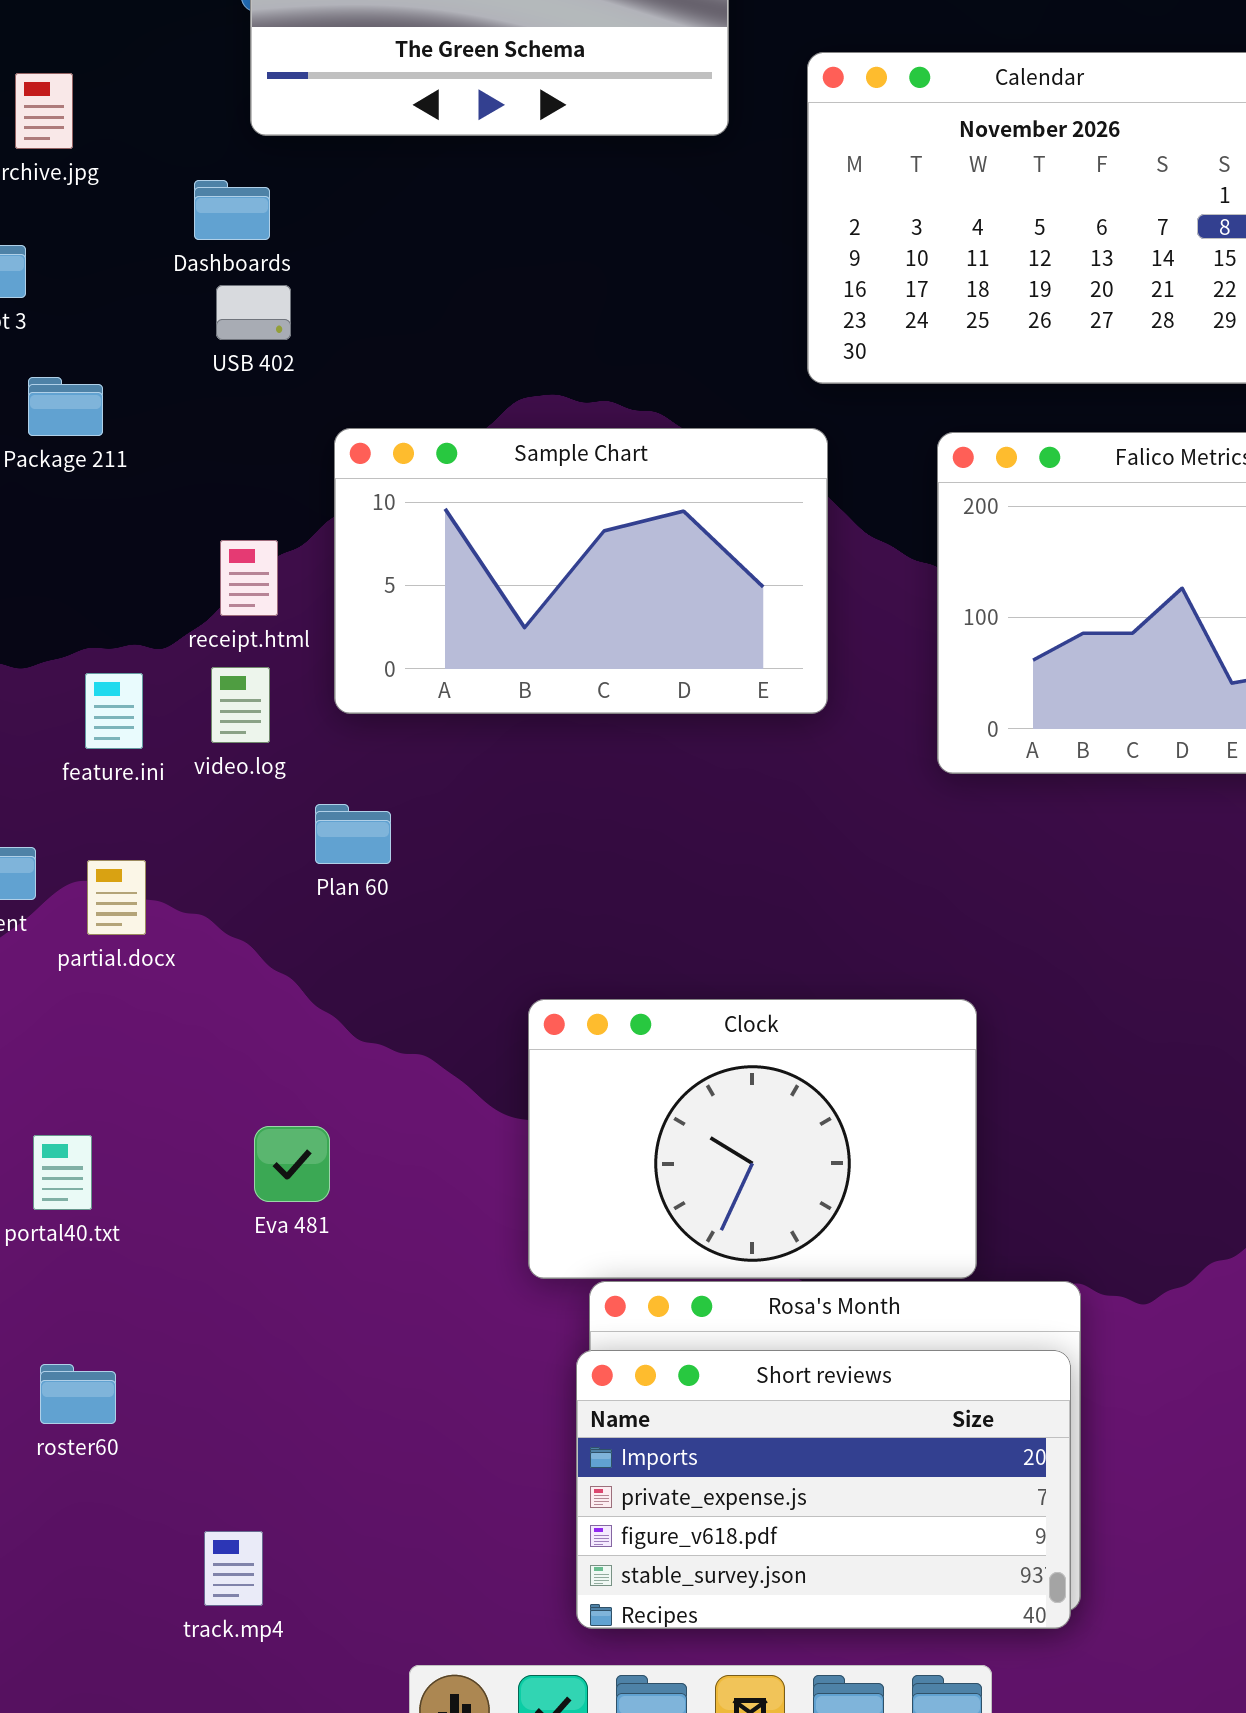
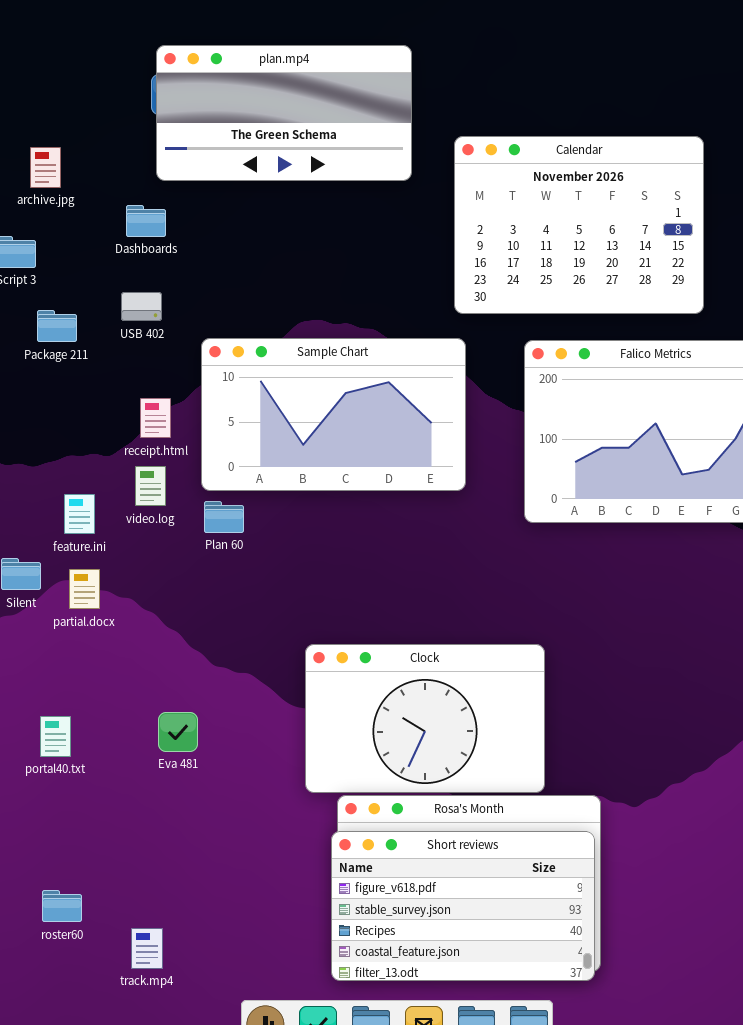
USB 402: [216,285,291,340] -> [121,292,162,321], moved
feature.ini: [85,673,143,749] -> [64,494,95,534], moved
Plan 60: [315,804,391,864] -> [204,501,244,533], moved
Short reviews: [576,1350,1071,1629] -> [331,831,595,981], scrolled down 2 rows
roster60: [40,1364,116,1424] -> [42,890,82,922], moved

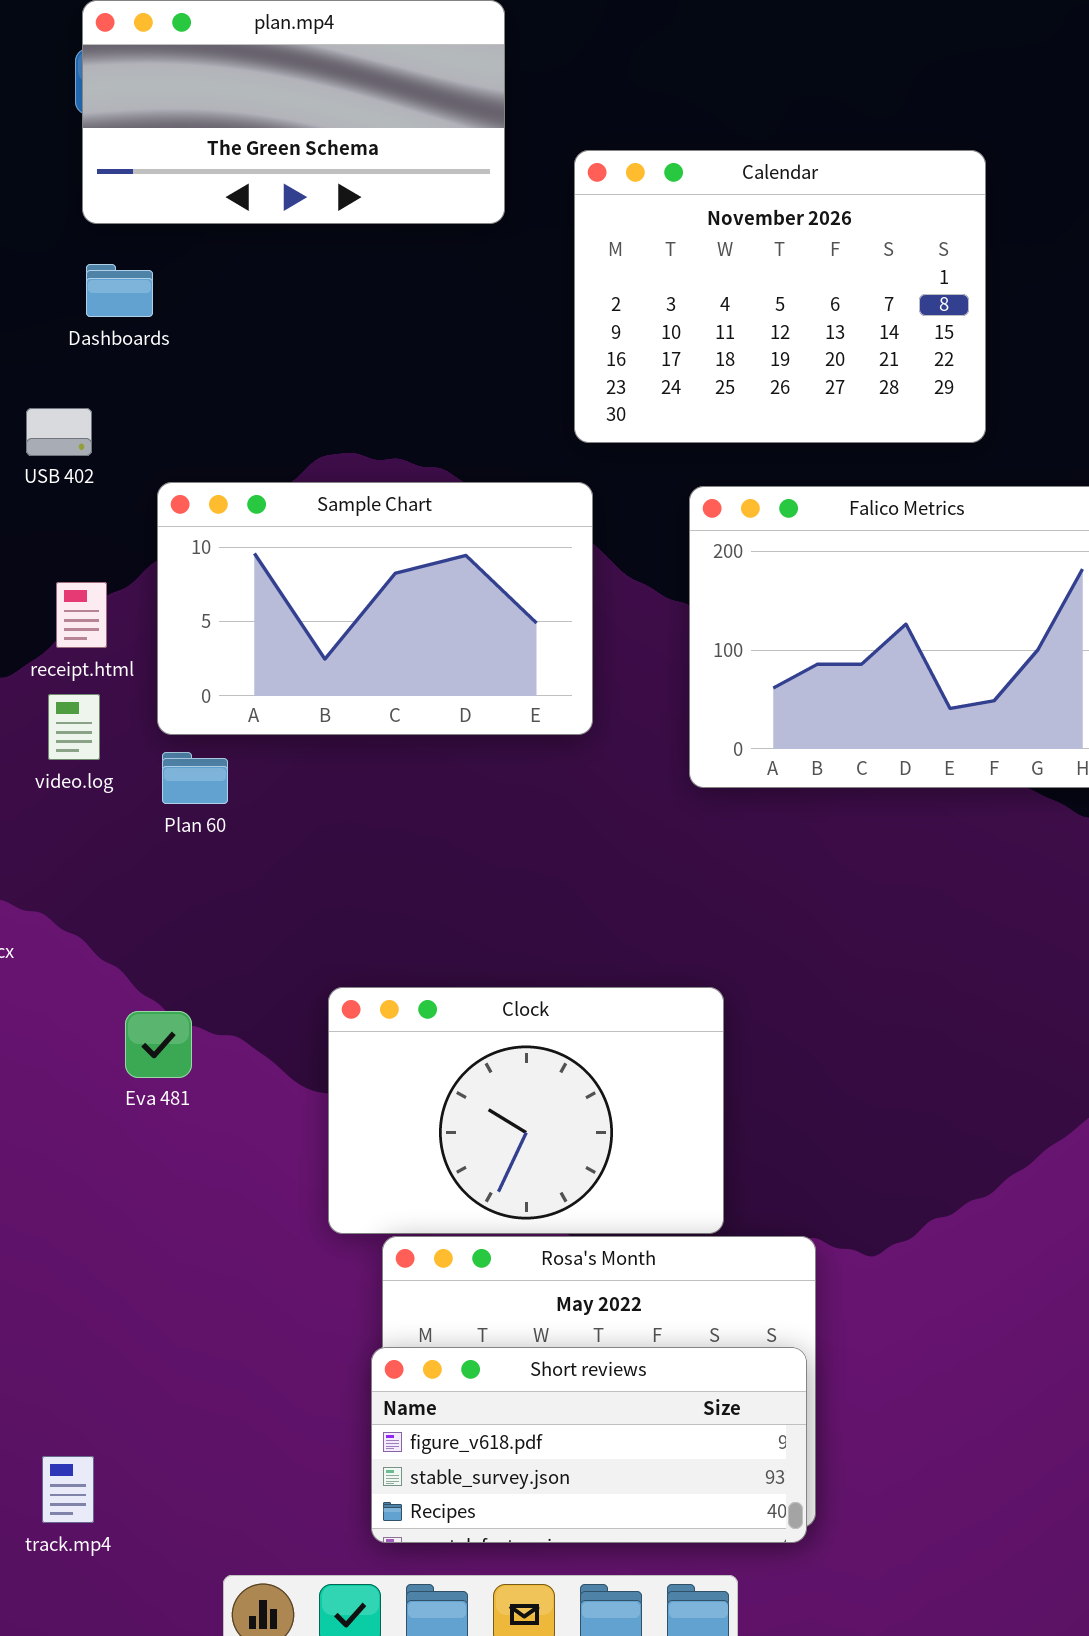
Dashboards: [126,205,166,237] -> [86,264,153,317], moved
Eva 481: [158,712,198,752] -> [125,1011,192,1078], moved
Short reviews: [331,831,595,981] -> [371,1347,807,1543], resized

